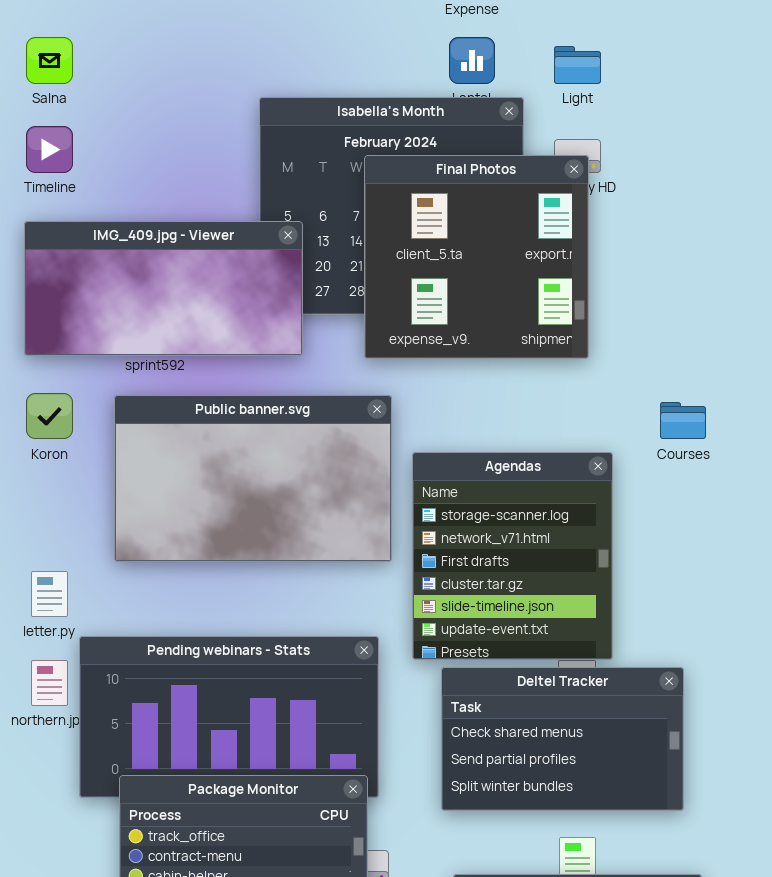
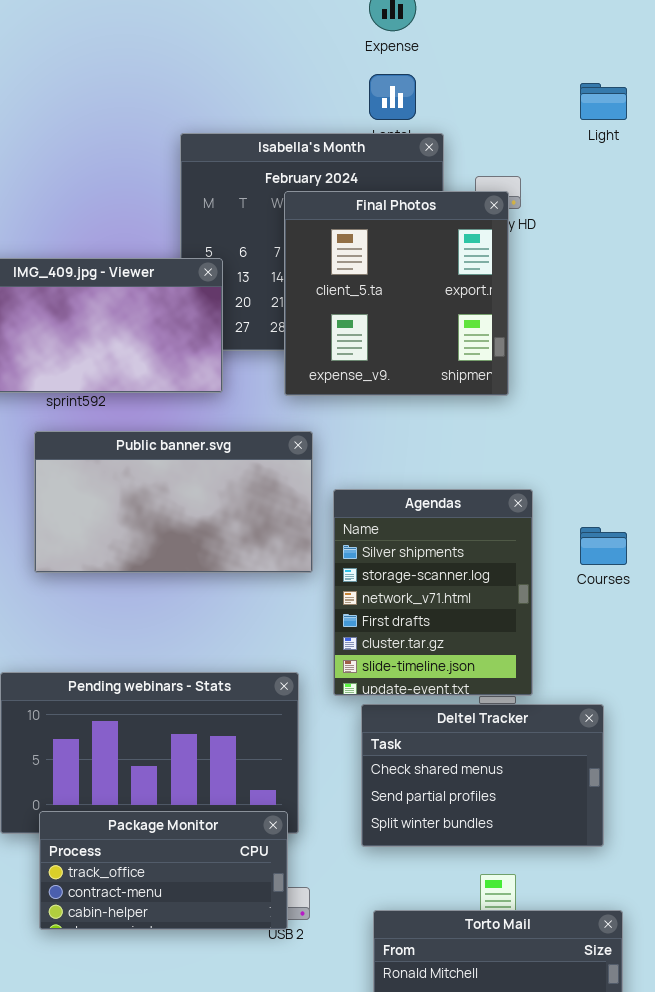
Light: [554,46,601,84] -> [580,83,627,120], moved
Public banner.svg: [114,395,392,562] -> [34,431,313,573], resized
Courses: [660,402,706,439] -> [580,527,627,565], moved
Agendas: [412,452,613,660] -> [333,489,533,696], scrolled up 1 row

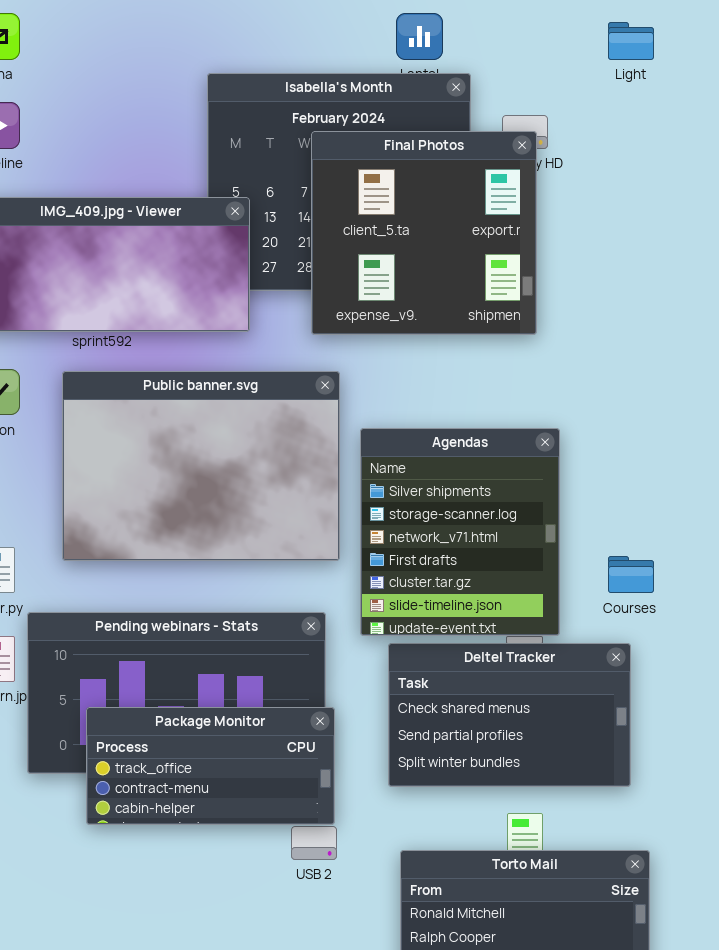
Public banner.svg: [34,431,313,573] -> [62,371,340,561], resized
Courses: [580,527,627,565] -> [608,556,654,593], moved
Package Monitor: [39,811,288,930] -> [86,707,335,825], moved

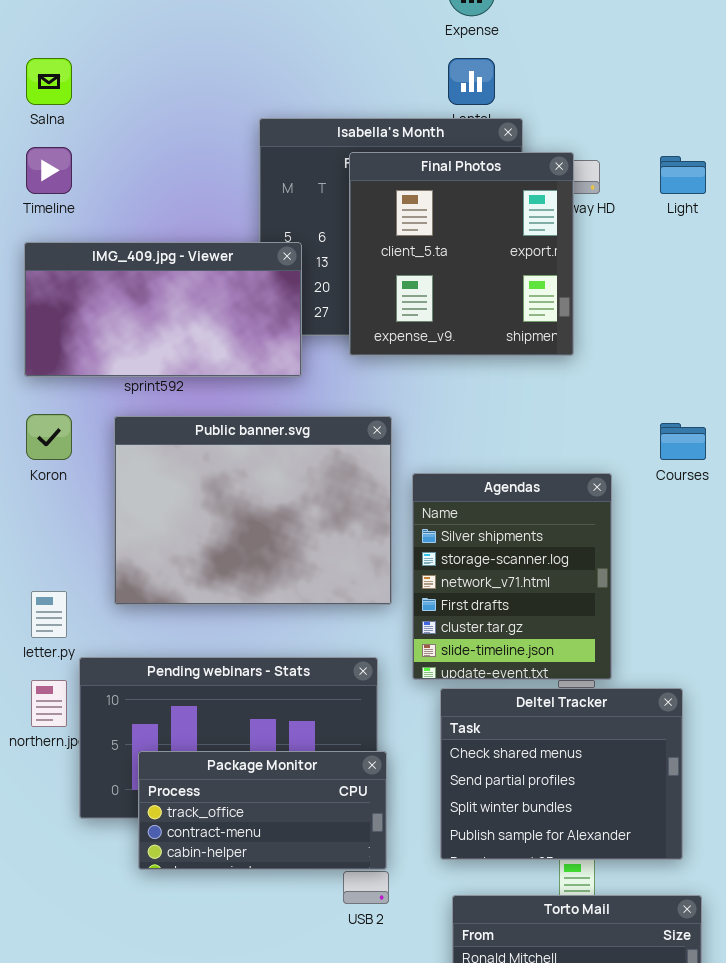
Light: [608,22,654,60] -> [660,156,706,194], moved
Final Photos: [311,131,537,335] -> [349,152,574,356], moved
Courses: [608,556,654,593] -> [660,423,706,460], moved
Deltel Tracker: [388,643,631,787] -> [440,688,683,860], resized

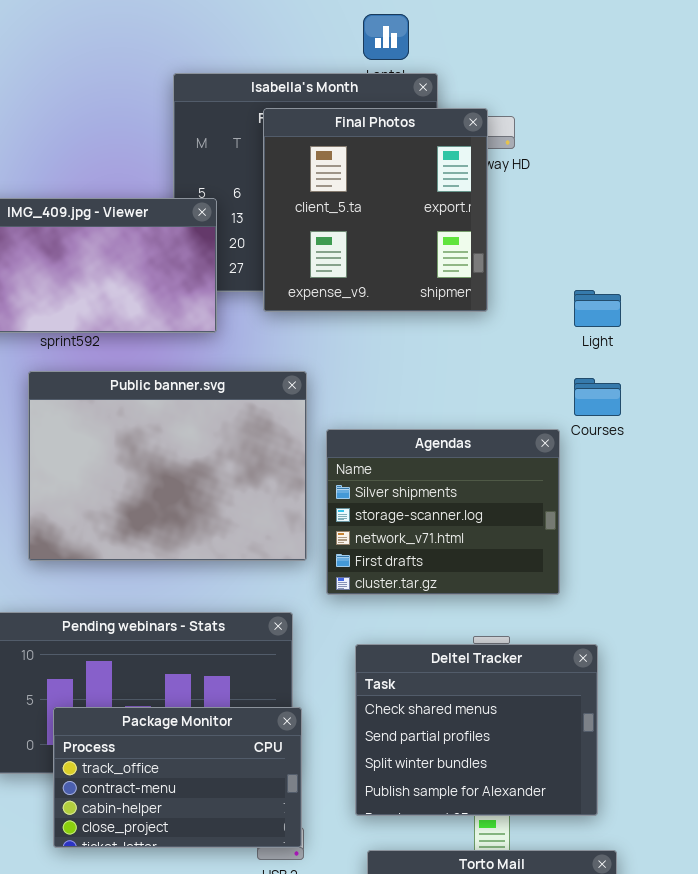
Light: [660,156,706,194] -> [574,290,621,327], moved
Agendas: [412,473,612,680] -> [326,429,560,595], resized
Package Monitor: [138,751,387,870] -> [53,707,302,848], resized

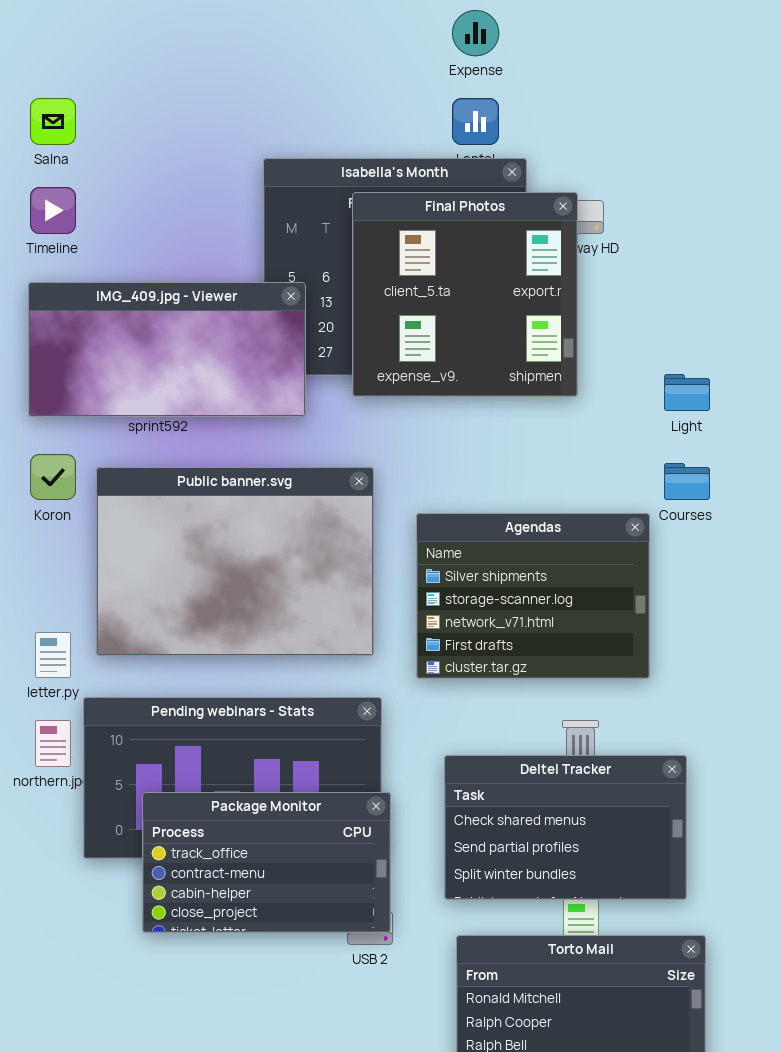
Public banner.svg: [28,371,307,561] -> [96,467,374,656], moved
Deltel Tracker: [355,644,598,816] -> [444,755,687,900], resized

